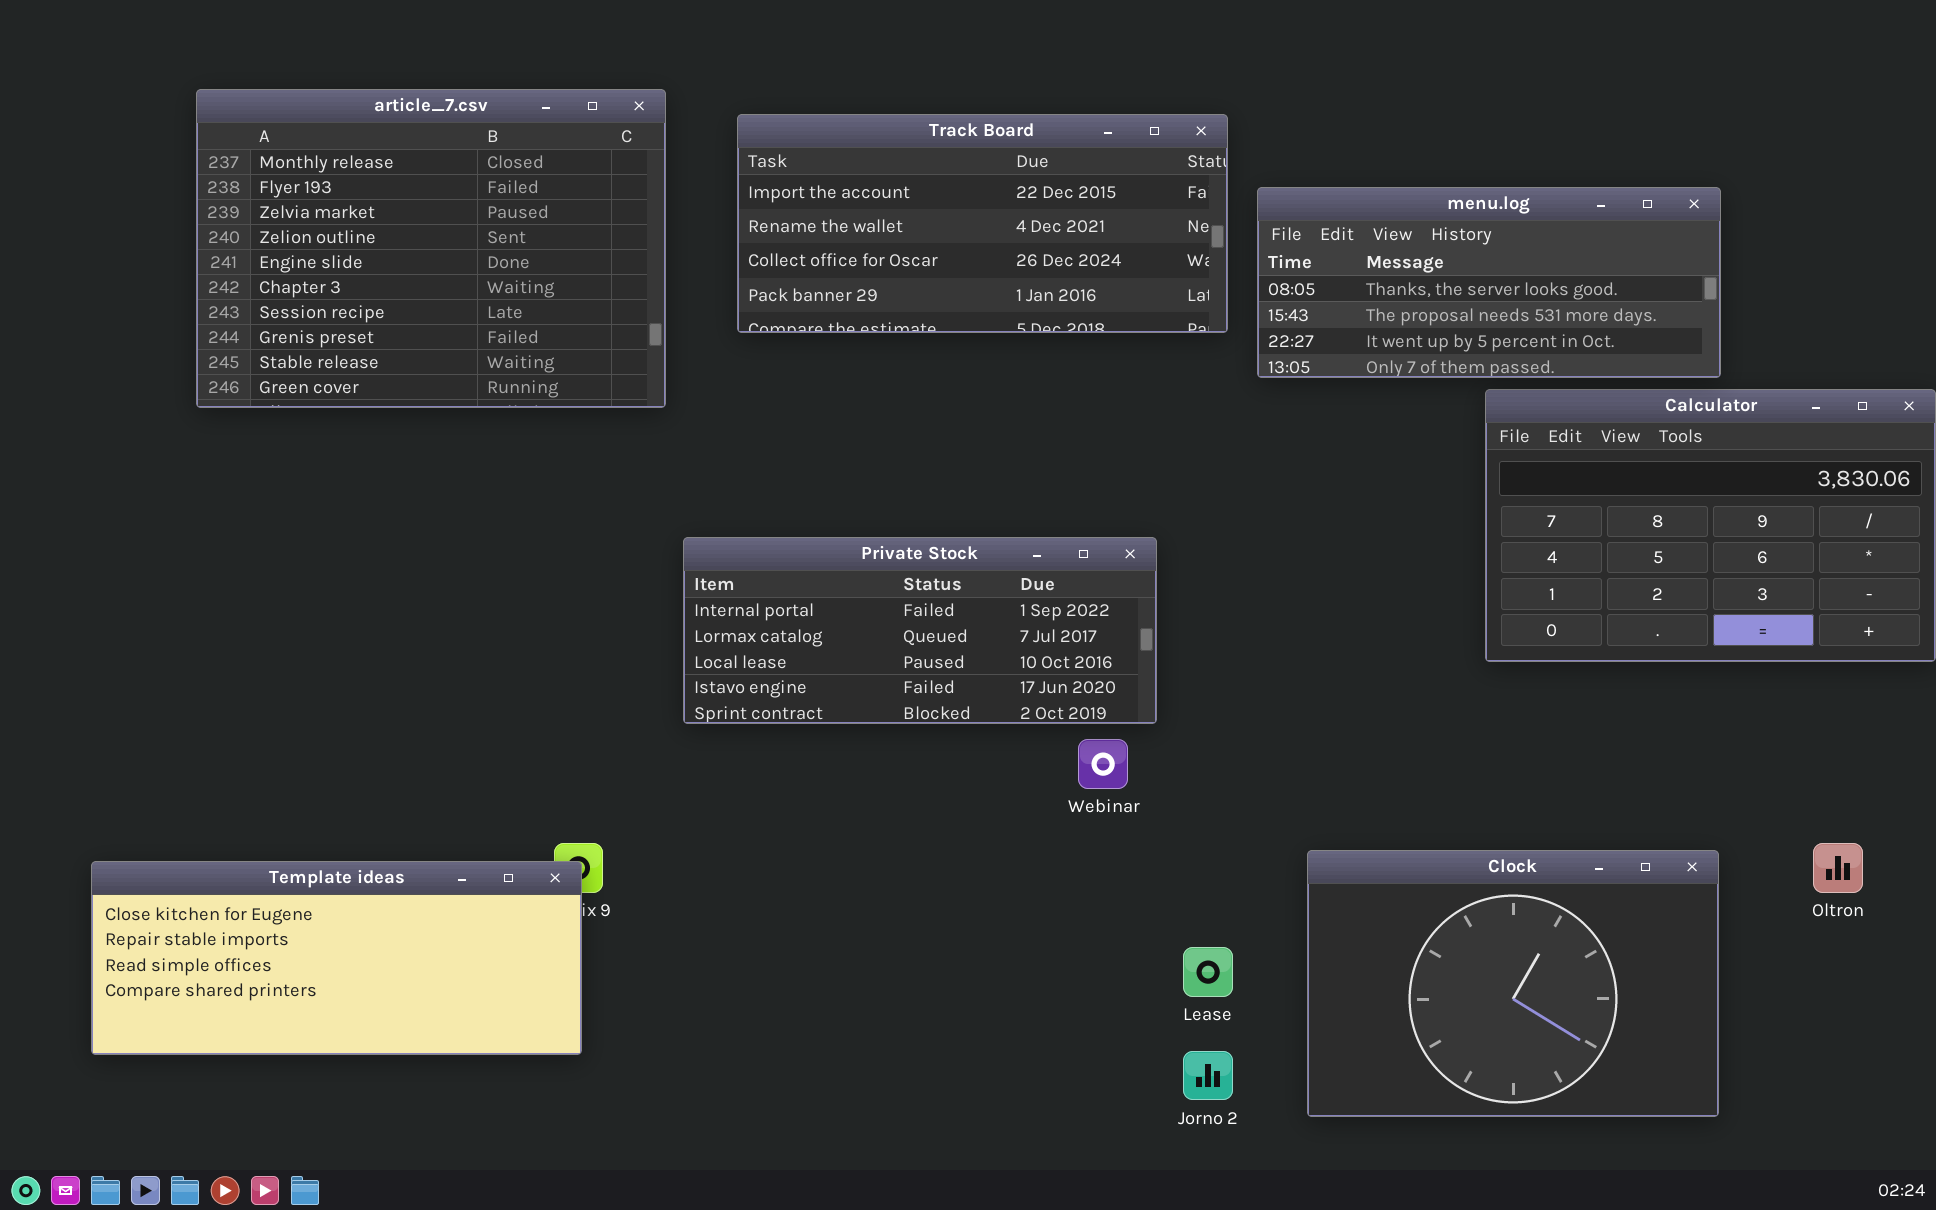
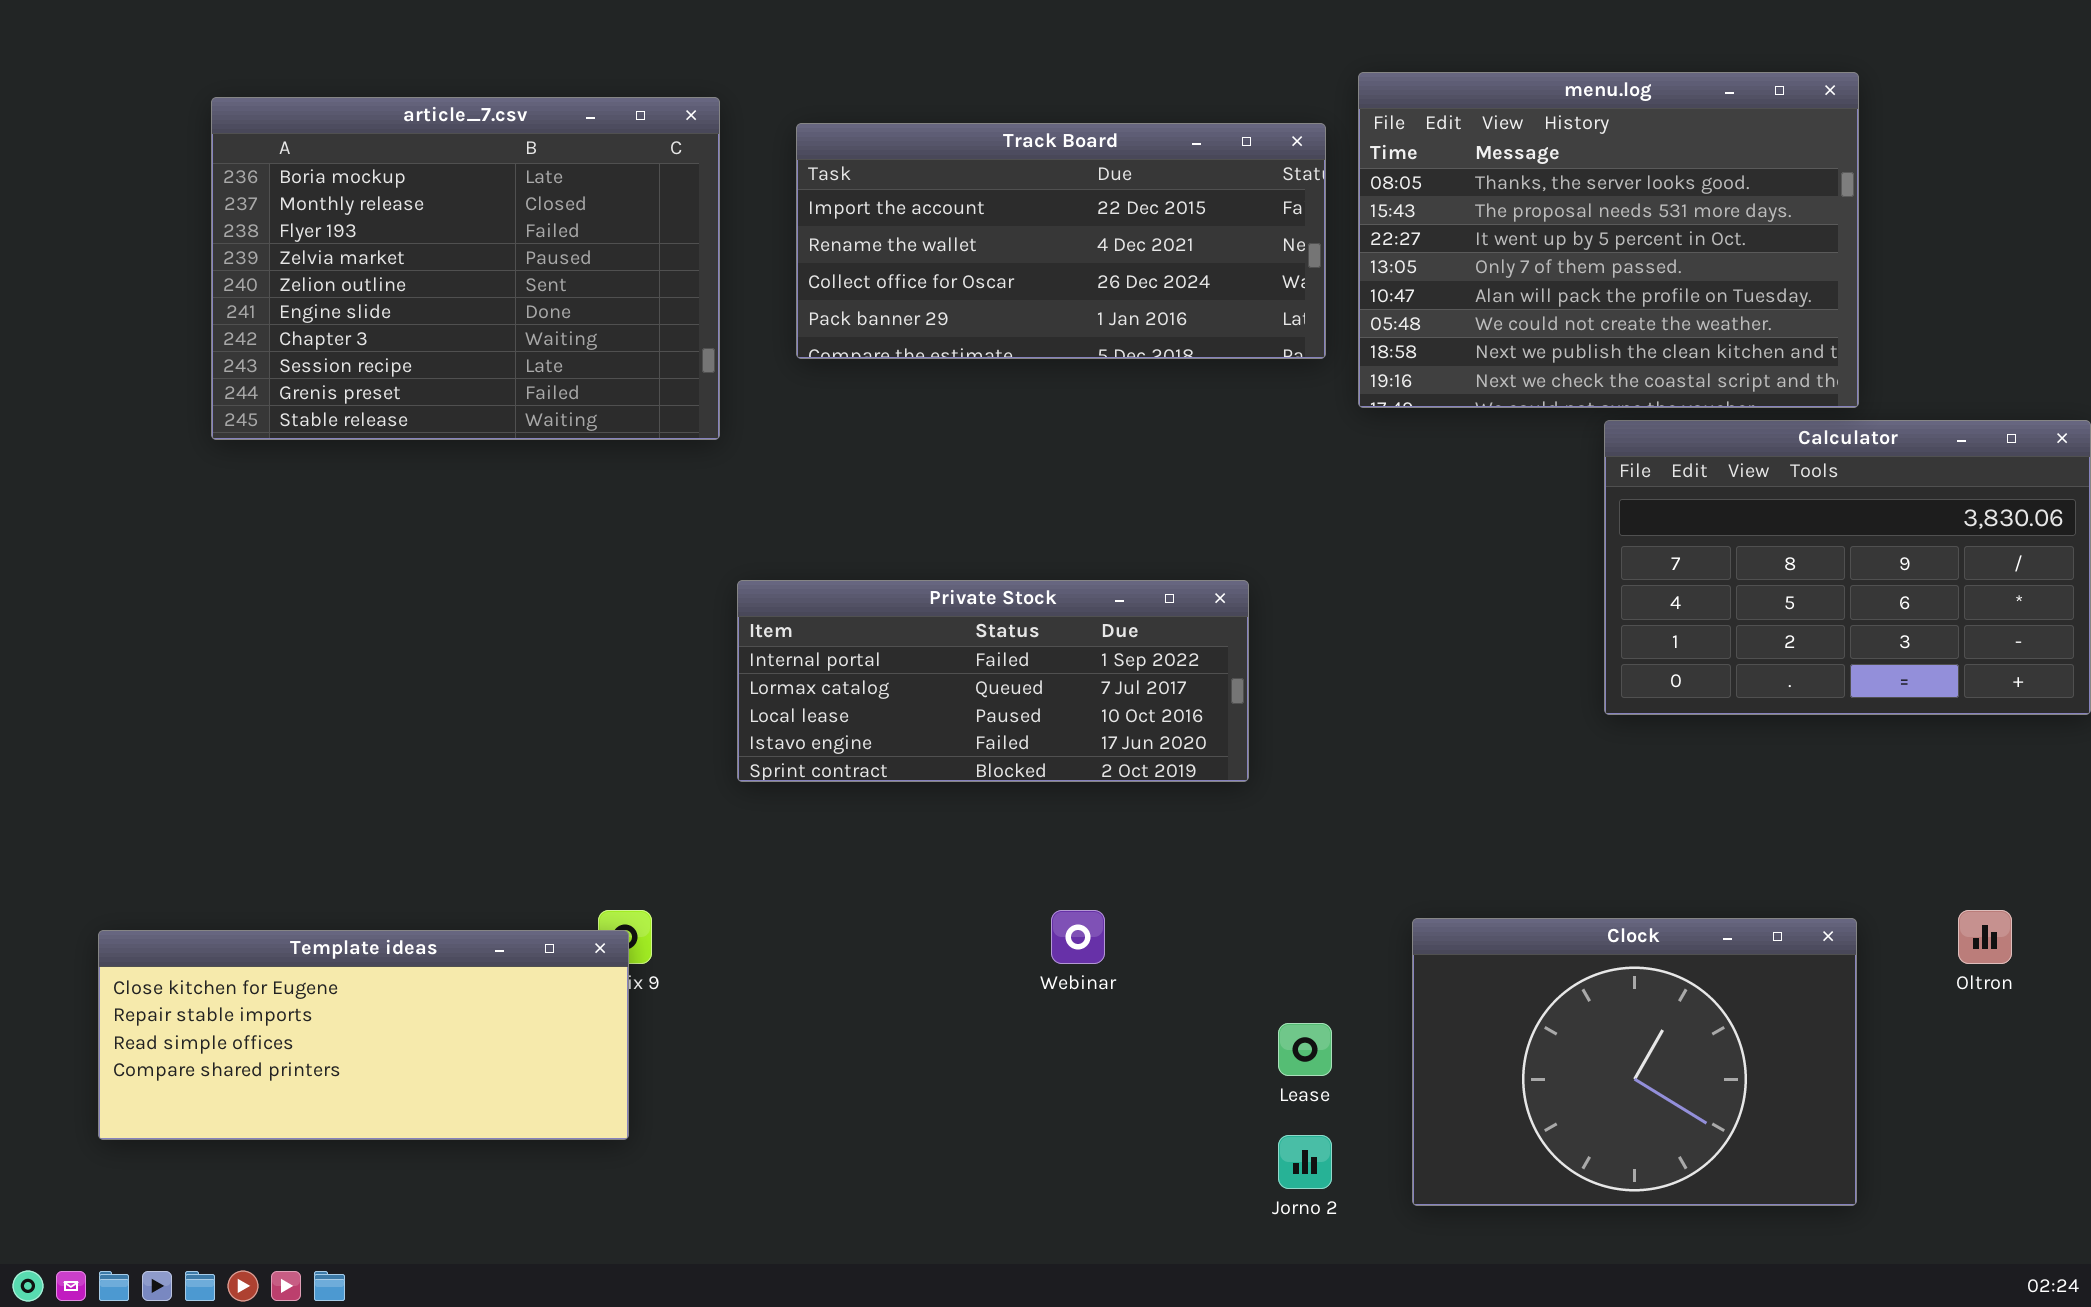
article_7.csv: [196,89,666,408] -> [211,97,720,440], scrolled up 1 row
menu.log: [1257,187,1721,378] -> [1358,72,1859,408], resized
Webinar: [1078,739,1128,789] -> [1051,910,1105,964], moved

